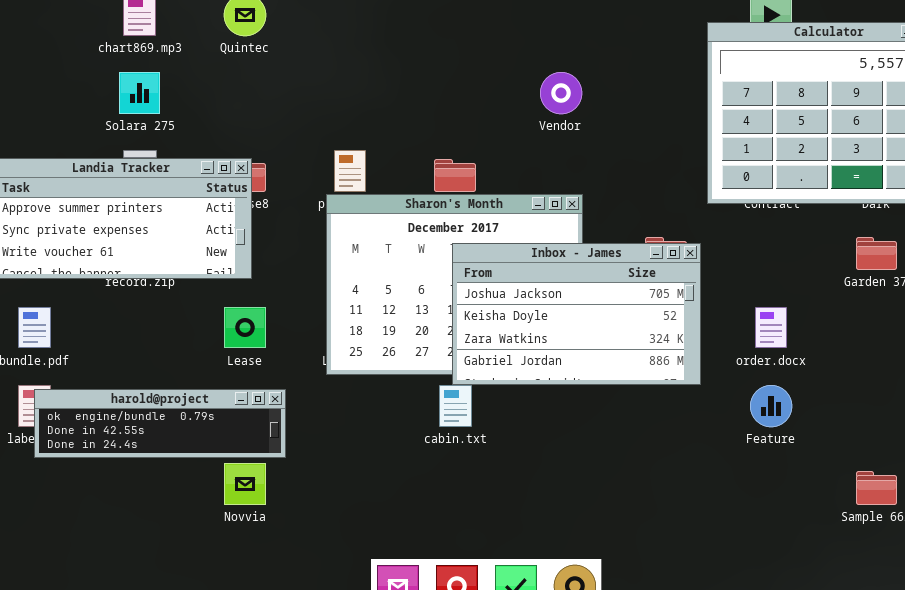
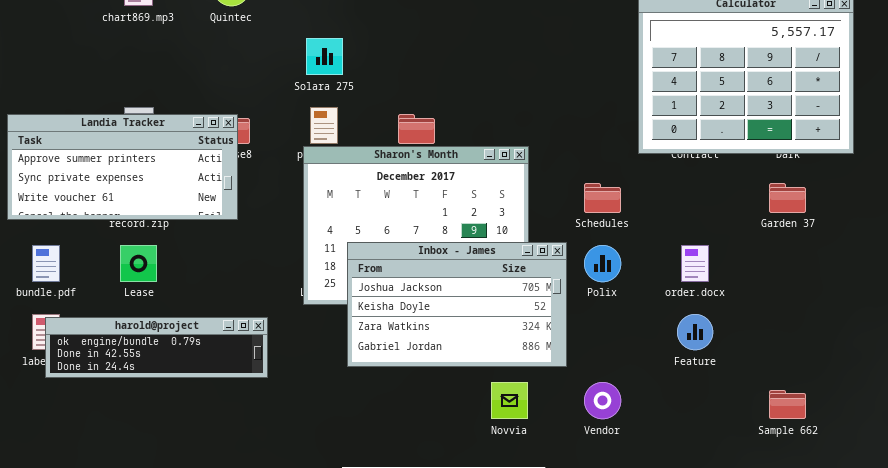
Solara 275: [119,72,160,114] -> [306,38,343,75], moved
Vendor: [540,72,582,114] -> [584,382,621,419], moved
Inbox - James: [452,243,701,385] -> [347,242,567,367], moved
Lease: [224,307,266,348] -> [120,245,157,282], moved
Novvia: [224,463,266,505] -> [491,382,528,419], moved

